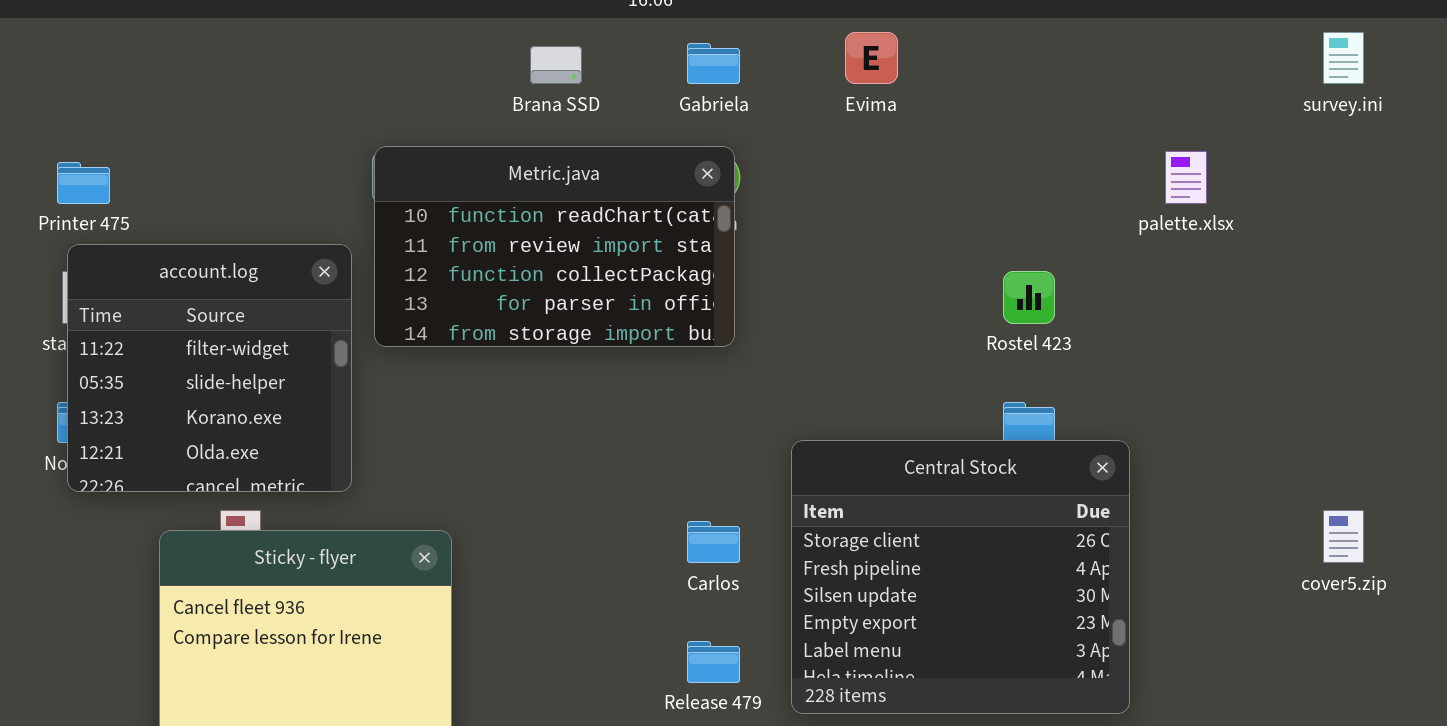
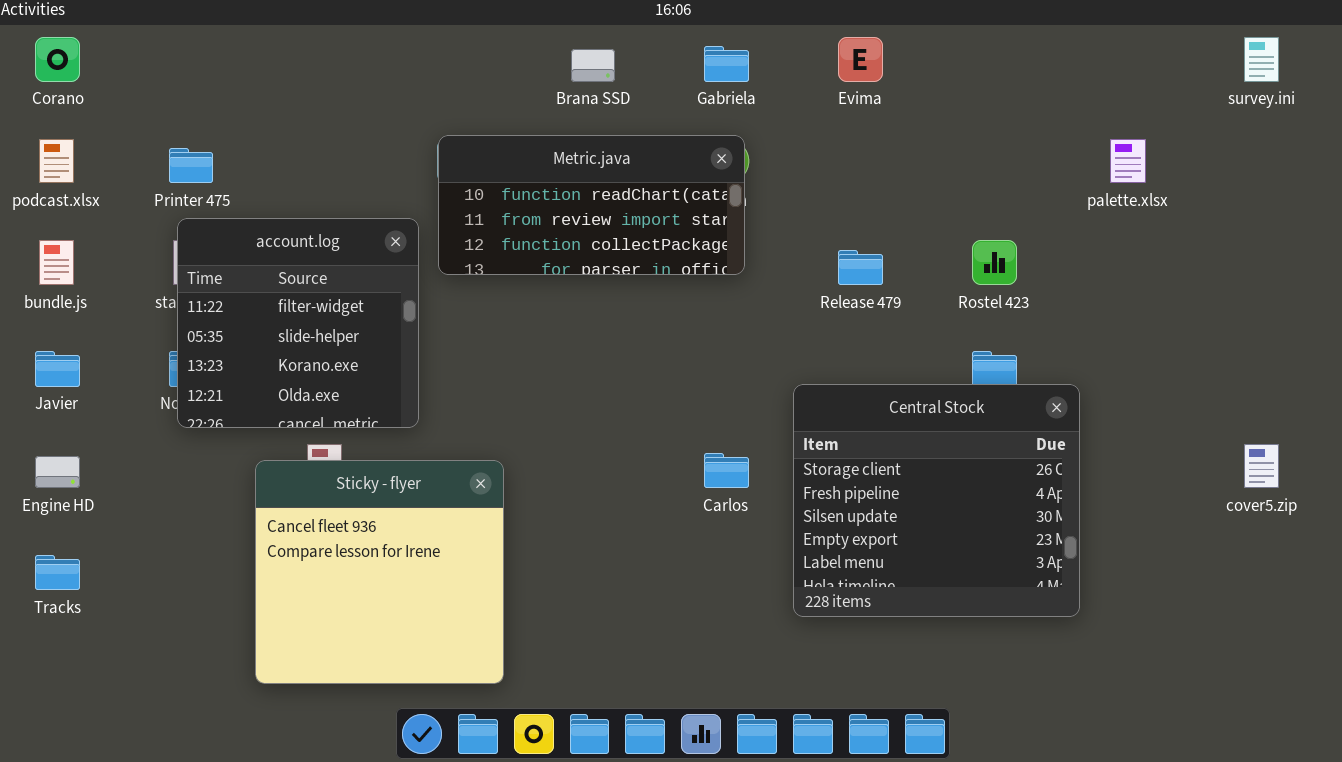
Metric.java: [374,146,735,347] -> [438,135,745,275], resized
Release 479: [687,641,740,683] -> [838,250,883,285], moved

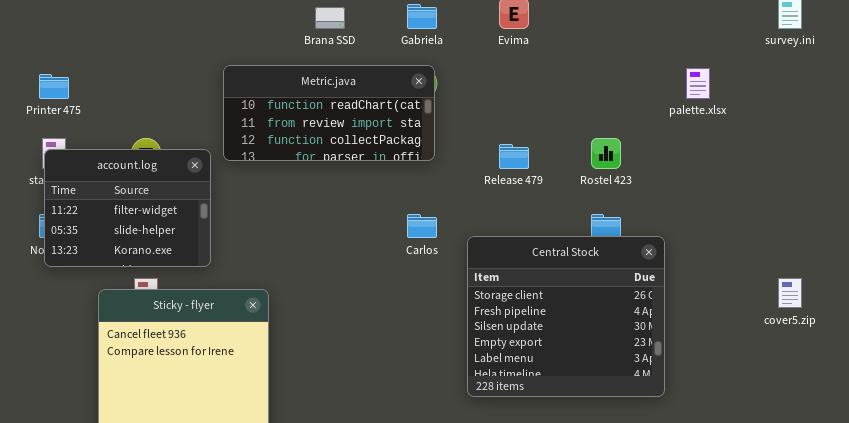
account.log: [177,218,419,428] -> [44,149,211,267], resized
Carlos: [704,453,749,488] -> [407,214,437,238], moved

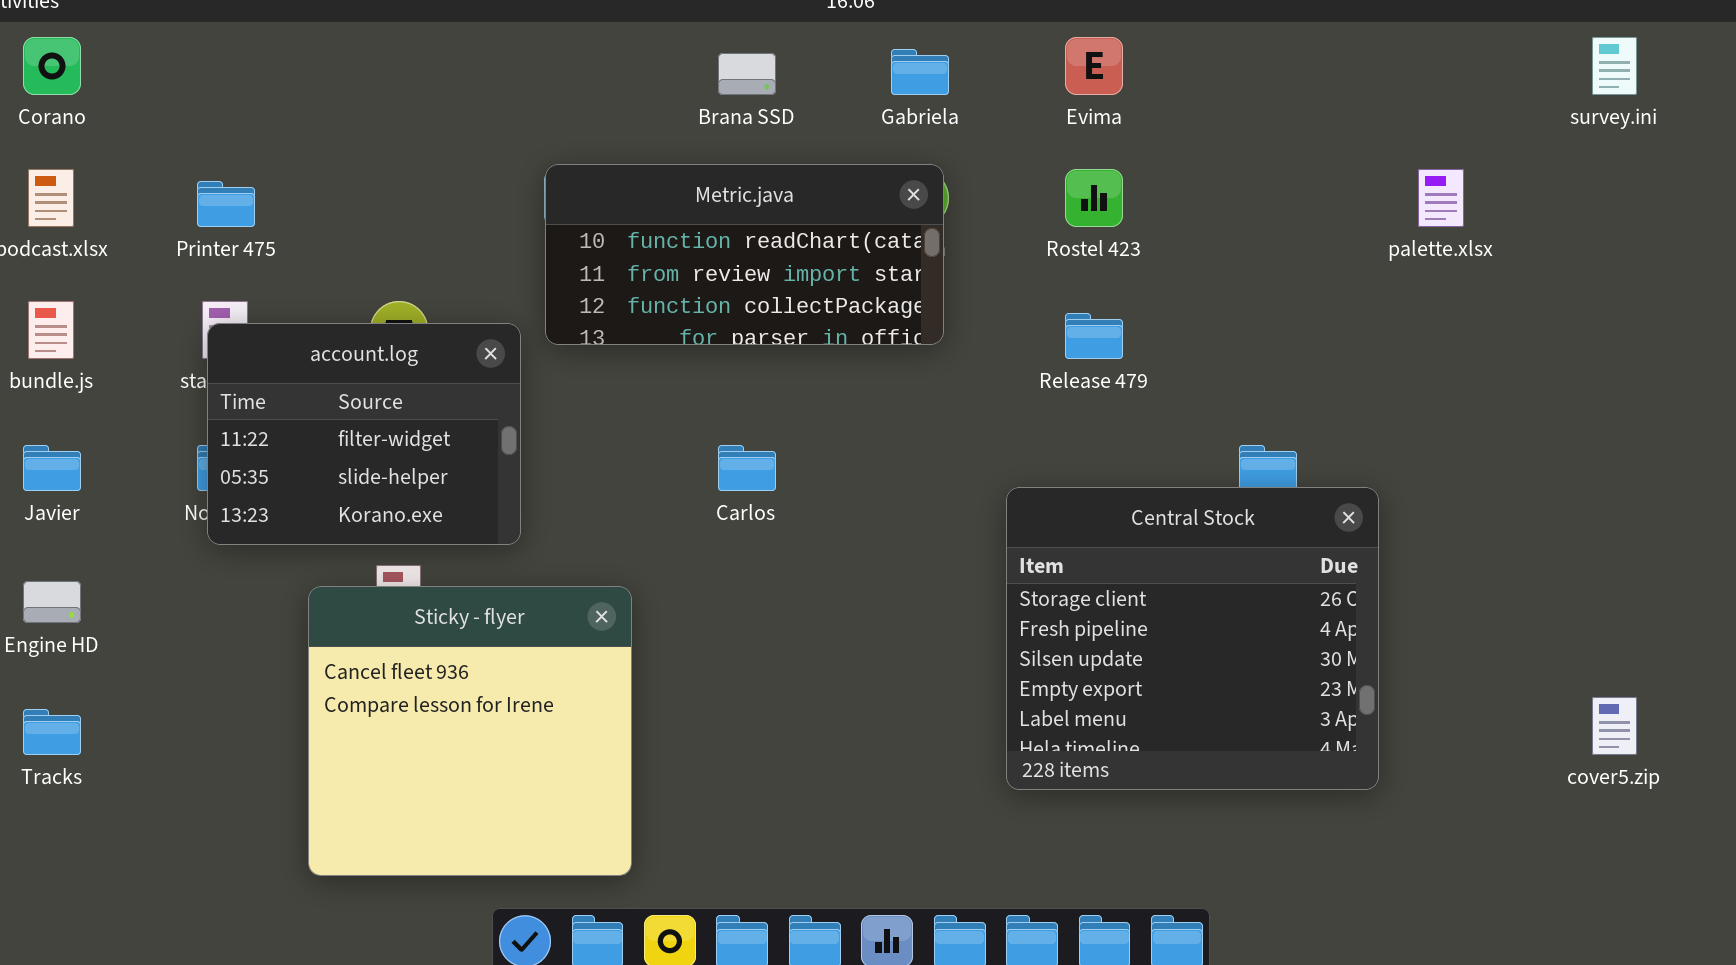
Rostel 423: [591,138,621,169] -> [1065,169,1123,227], moved
Carlos: [407,214,437,238] -> [718,445,776,491], moved
cover5.zip: [778,278,802,308] -> [1592,697,1637,755], moved

